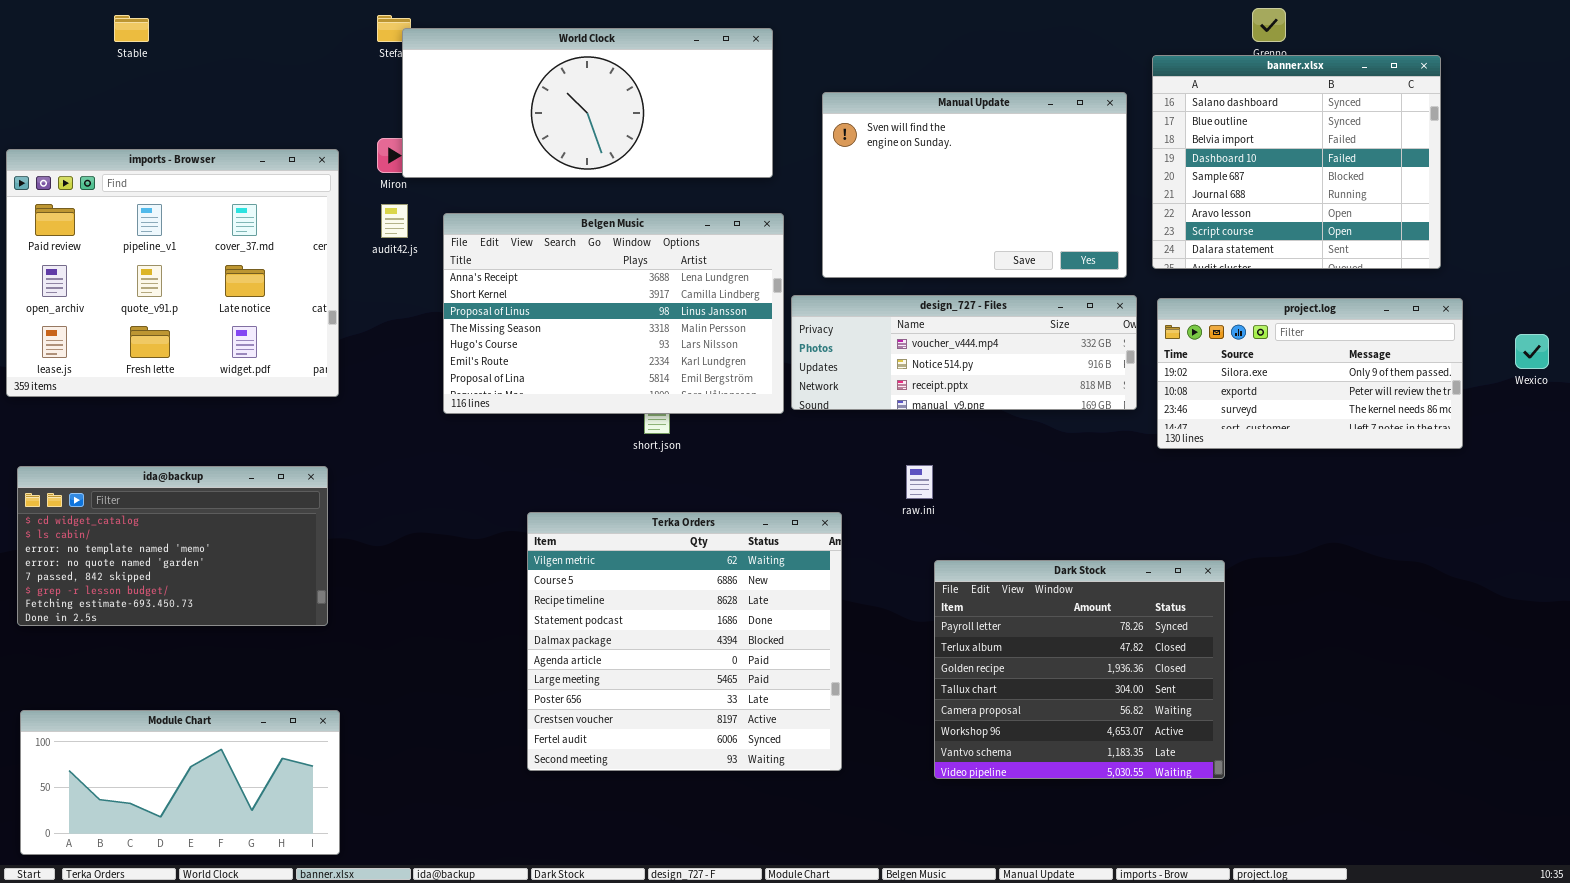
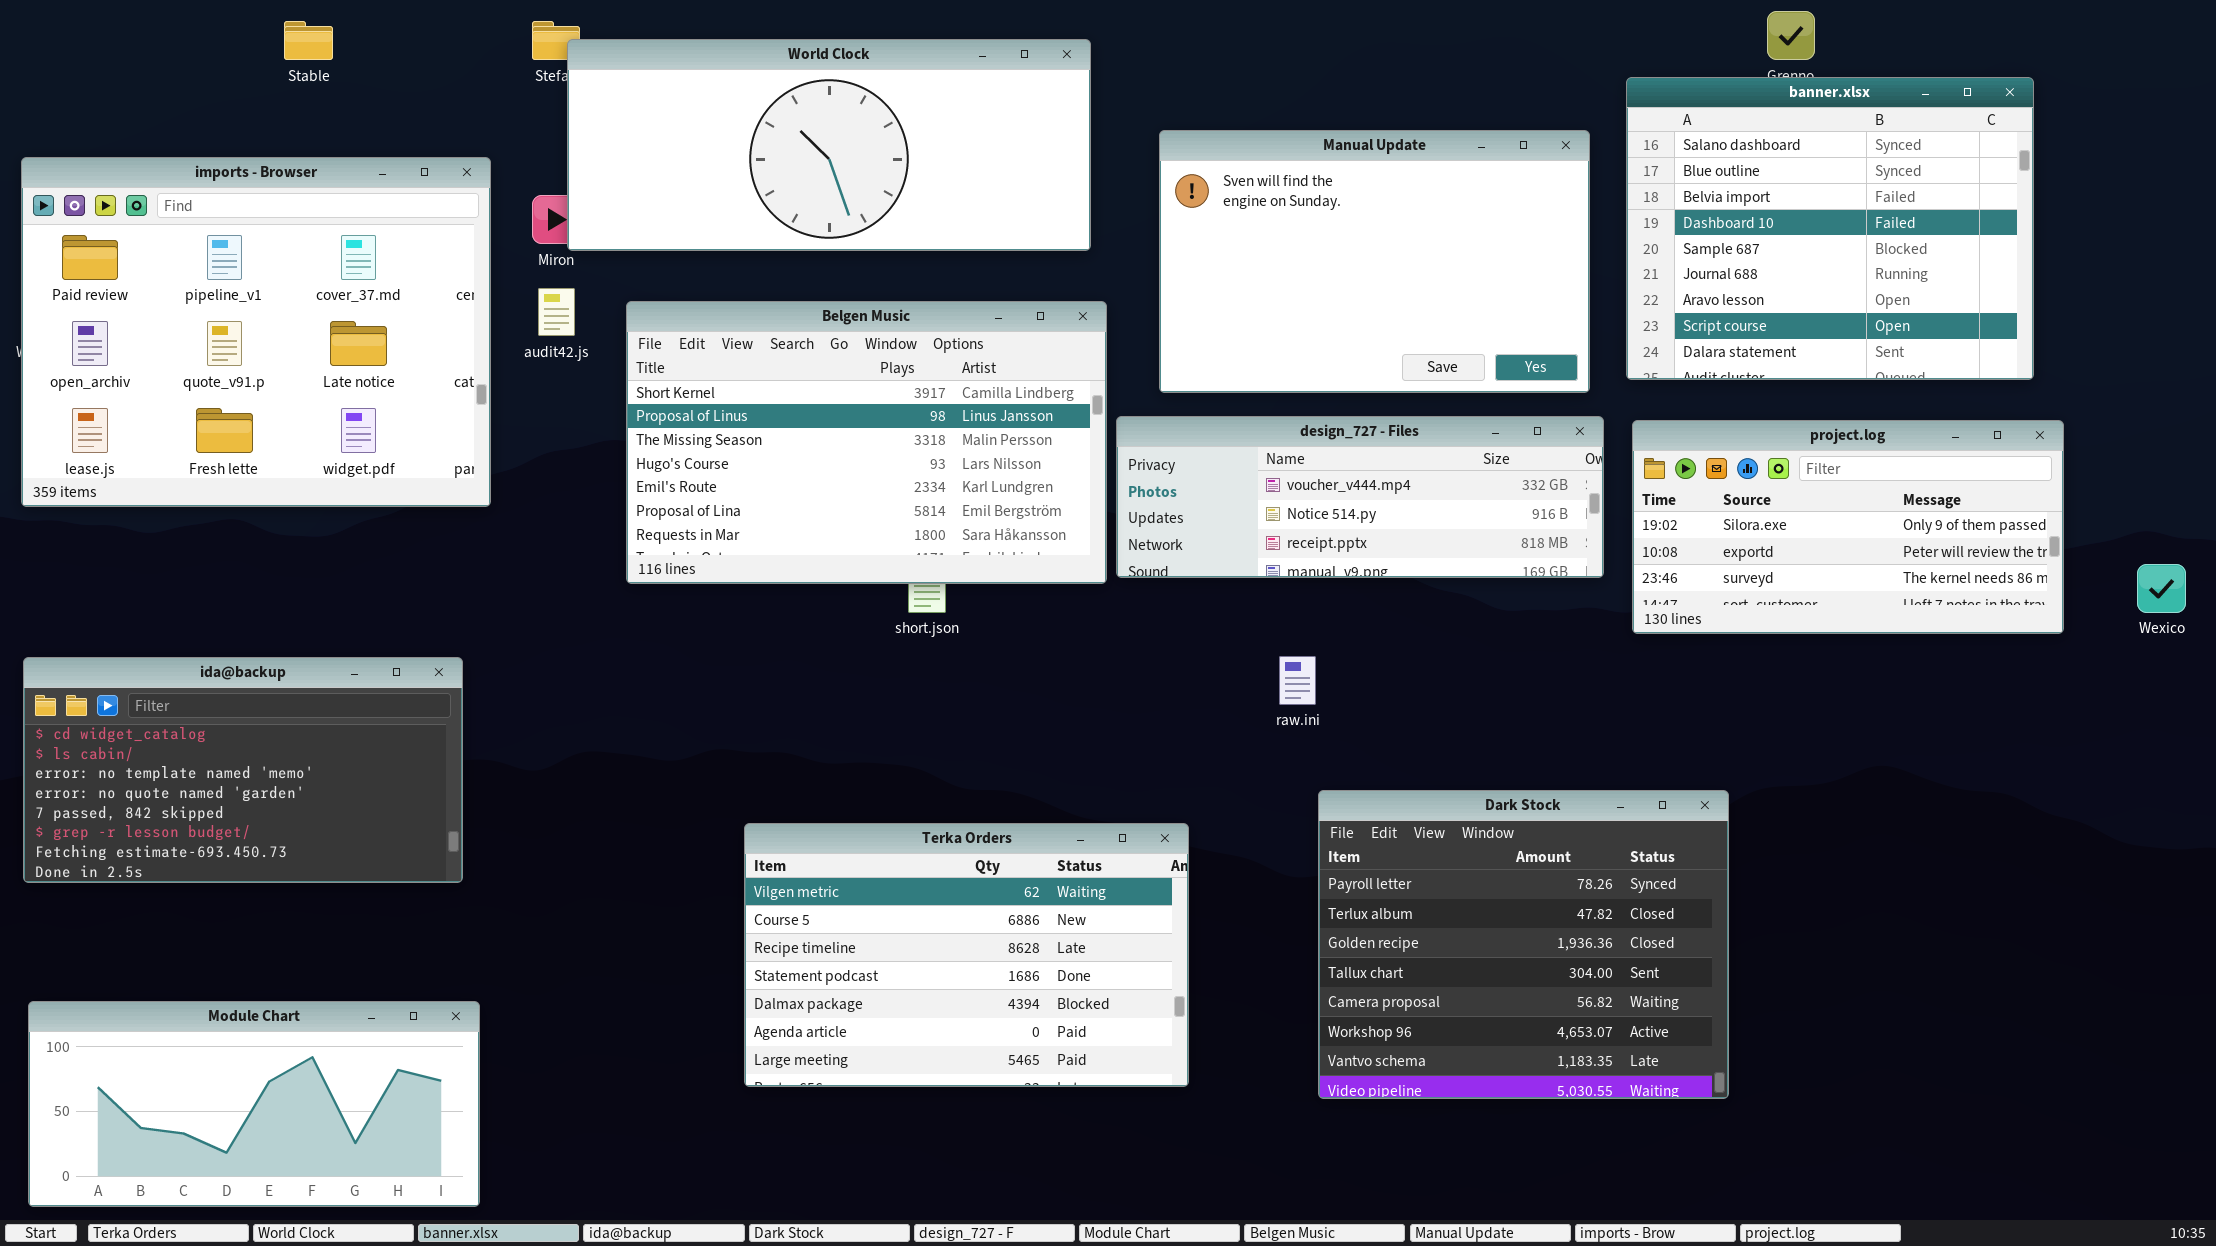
Stable: [114,15,149,42] -> [284,21,333,60], moved
imports - Browser: [6,149,339,397] -> [21,157,491,507], moved
Belgen Music: [443,213,784,414] -> [626,301,1107,584], scrolled down 1 row
Wexico: [1515,334,1549,369] -> [2137,564,2186,613], moved
Terka Orders: [527,512,842,771] -> [744,823,1189,1087], resized

